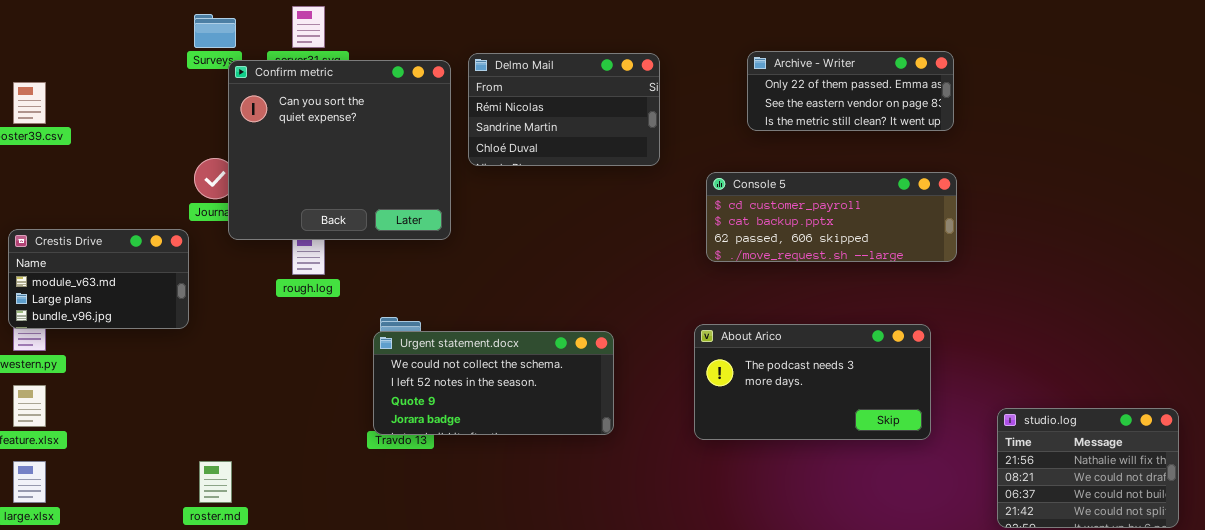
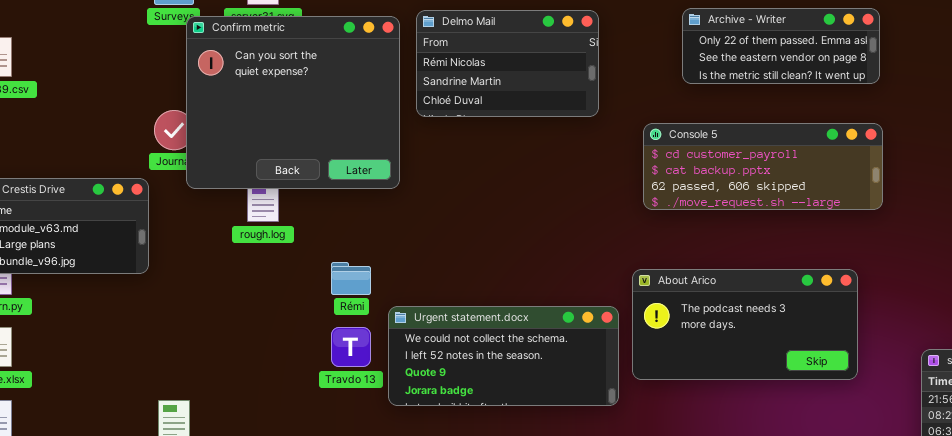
Urgent statement.docx: [373,331,614,435] -> [388,306,619,406], moved

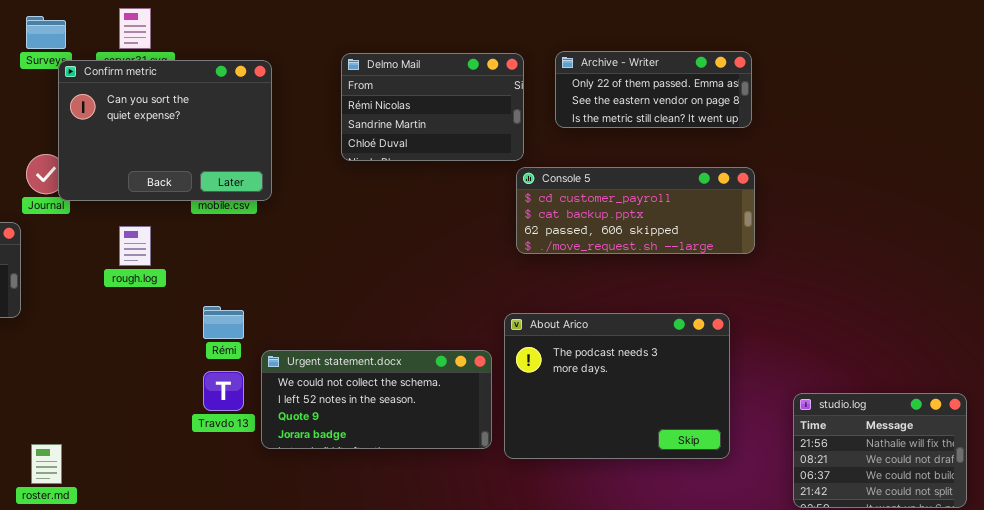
Delmo Mail: [416,10,599,117] -> [341,53,524,161], moved
Confirm metric: [186,16,400,189] -> [58,60,272,201], resized
About Arico: [632,269,858,380] -> [504,313,730,459], resized

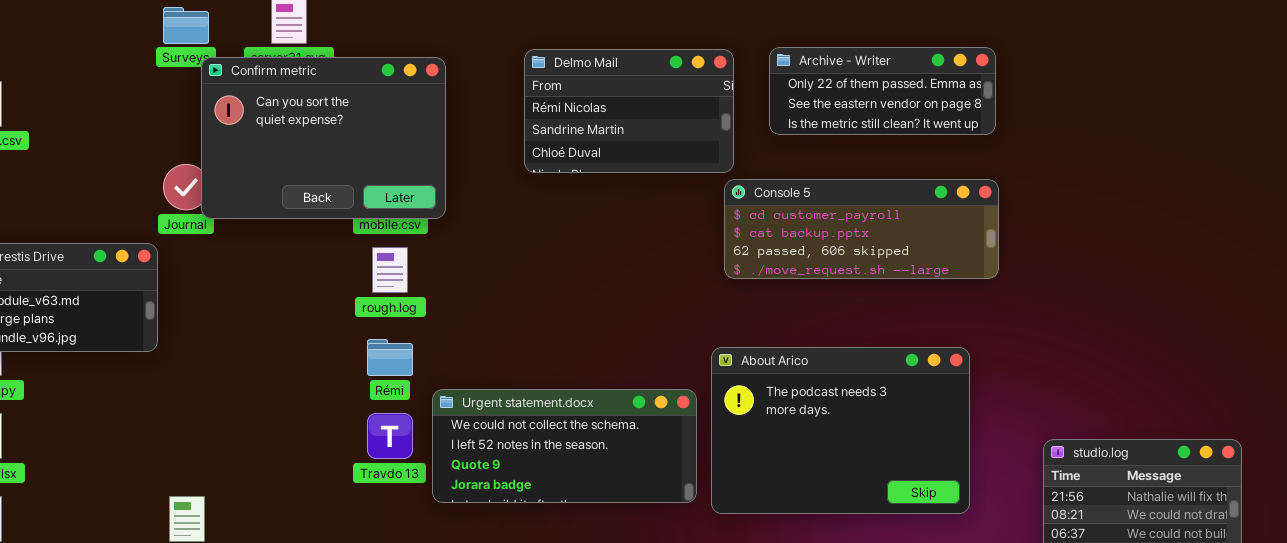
rough.log: [119,226,151,266] -> [372,247,408,293], moved

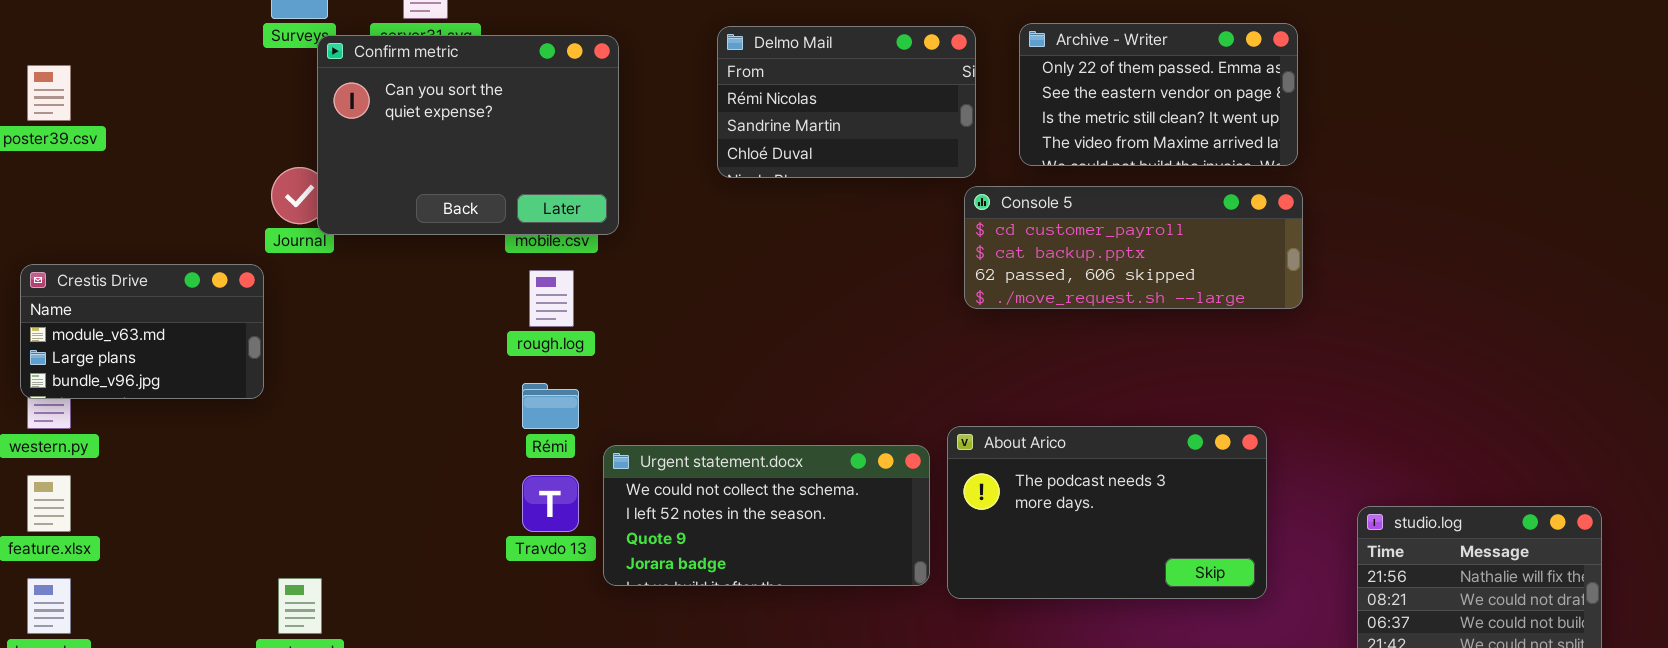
Archive - Writer: [769,47,996,135] -> [1019,23,1298,166], resized
About Arico: [711,347,970,514] -> [947,426,1267,599], resized

